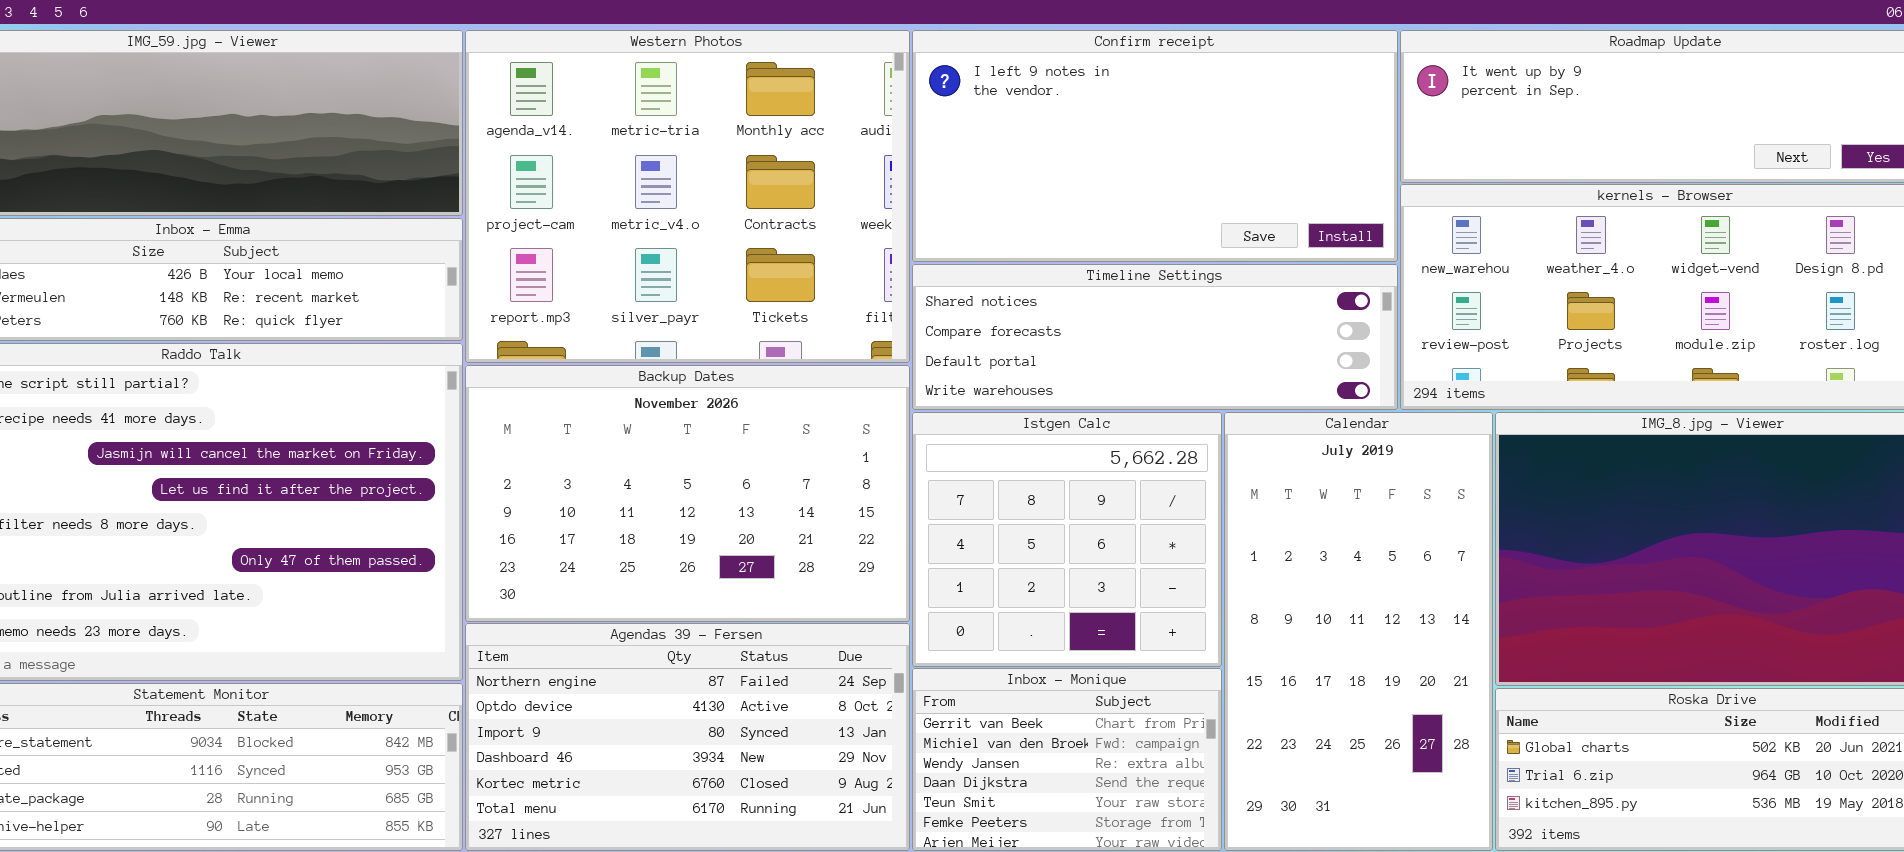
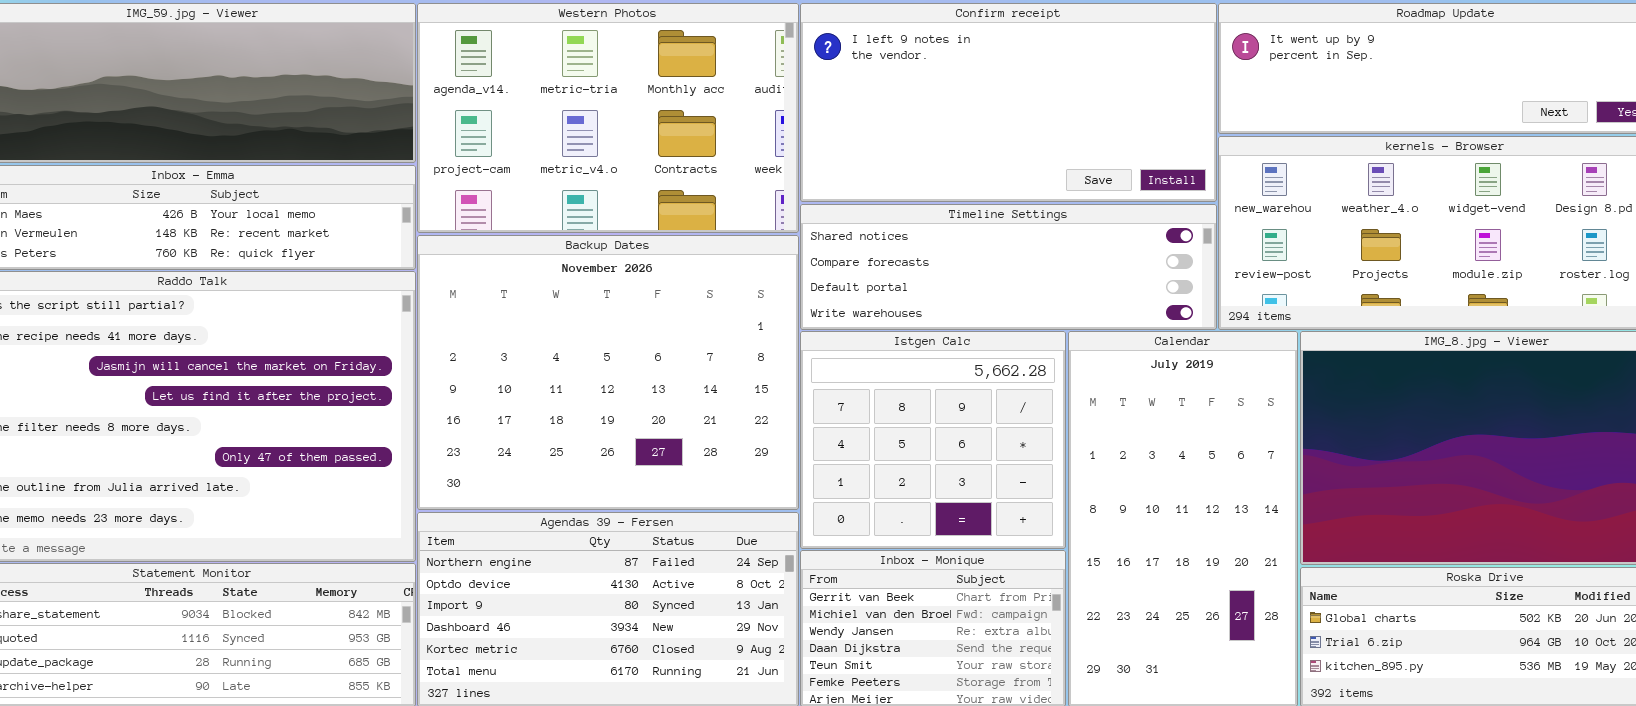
Western Photos: [465,30,910,363] -> [417,3,799,233], resized
Backup Dates: [465,365,910,622] -> [417,235,799,510], resized

